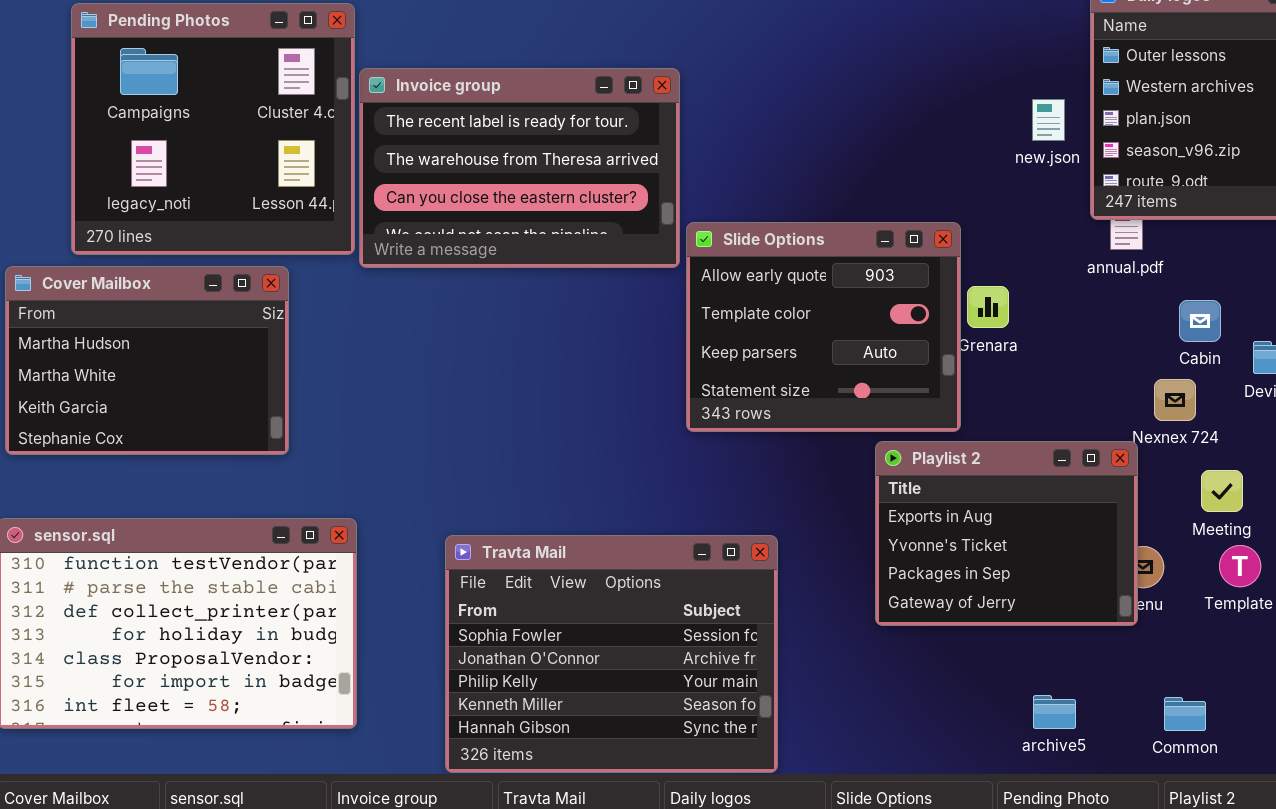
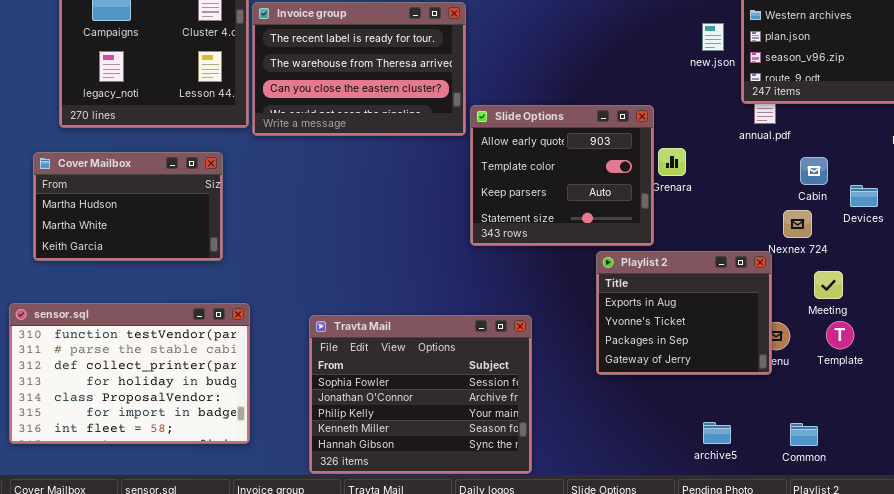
Cover Mailbox: [5,266,289,455] -> [33,152,223,261], moved, resized

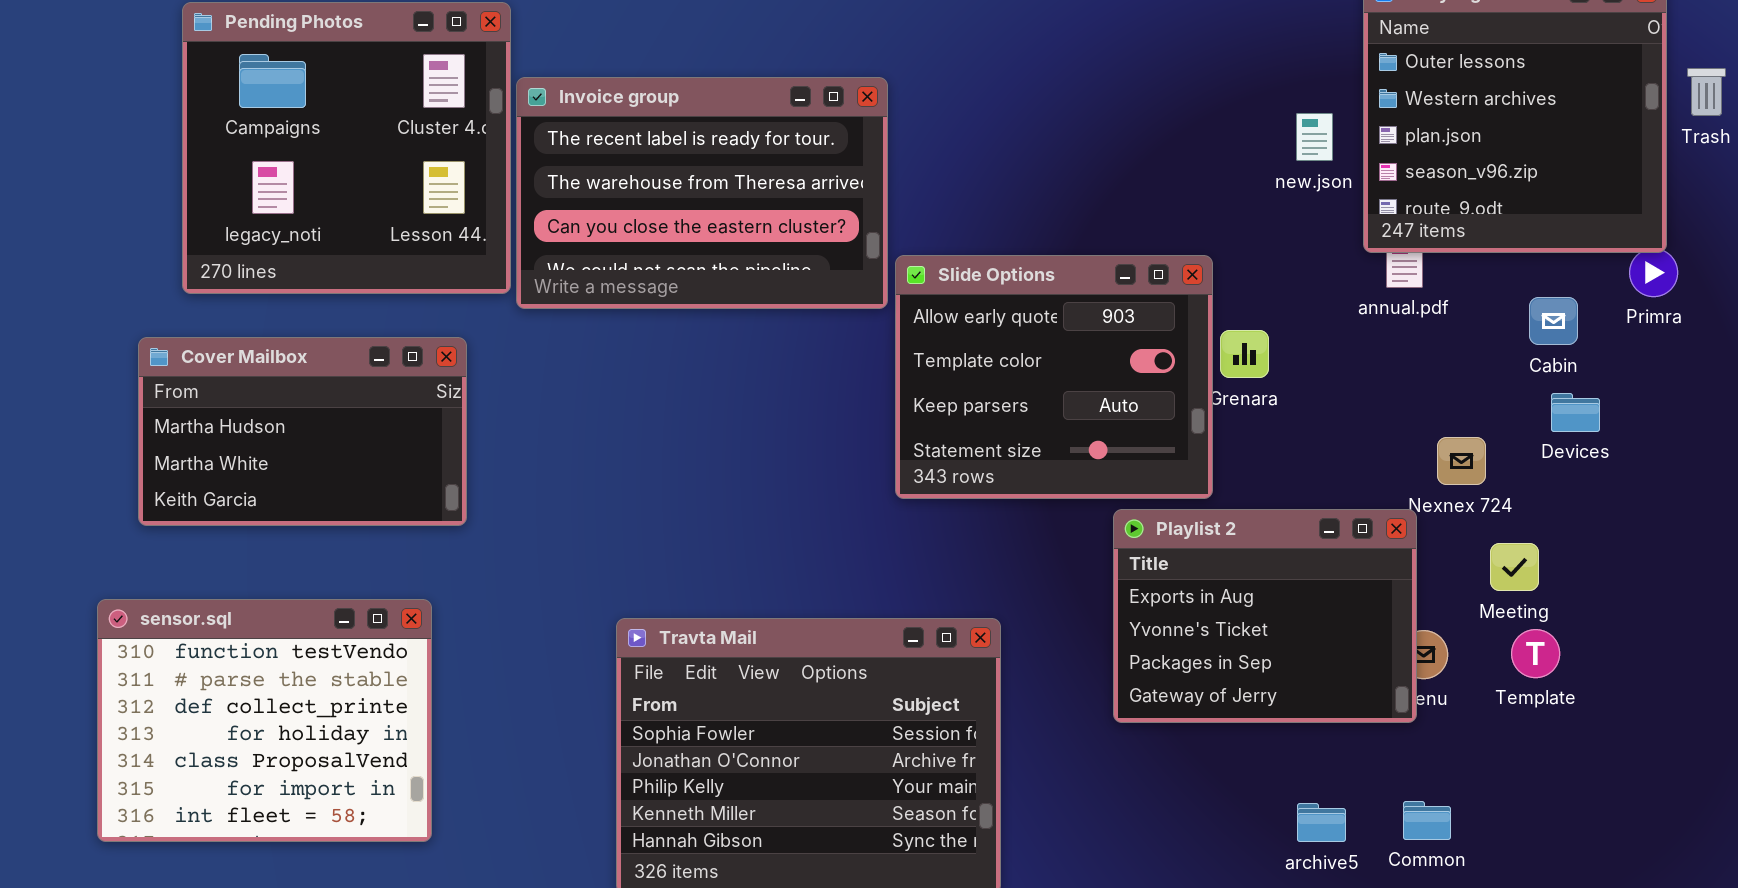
Cabin: [800,157,828,185] -> [1529,297,1578,345], moved
sensor.sql: [9,303,250,444] -> [97,599,432,842], resized
Common: [790,423,818,446] -> [1403,801,1451,840], moved

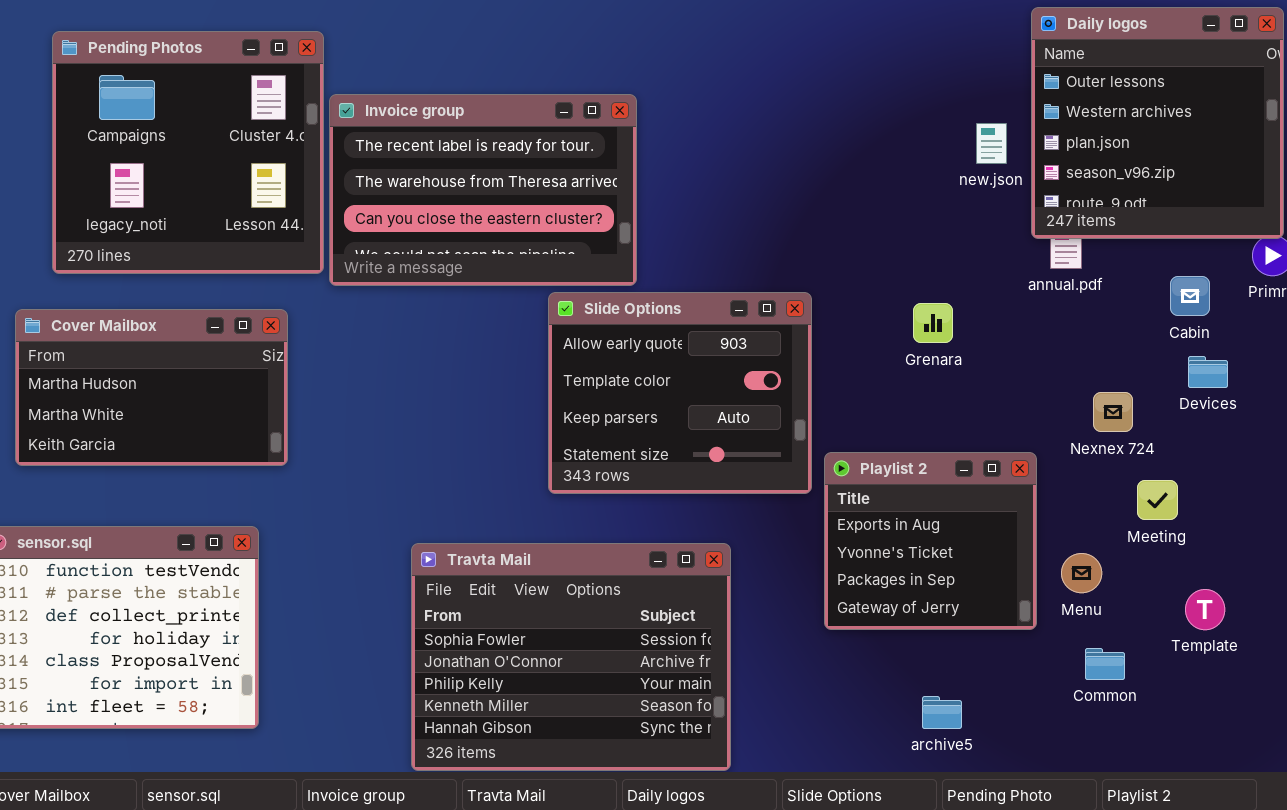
Slide Options: [895,255,1213,499] -> [548,292,812,494], moved
Playlist 2: [1113,509,1417,723] -> [824,452,1037,630], resized
Template: [1511,629,1560,678] -> [1185,589,1225,630], moved
Common: [1403,801,1451,840] -> [1085,648,1125,680], moved
archive5: [1297,803,1346,842] -> [922,696,962,729], moved

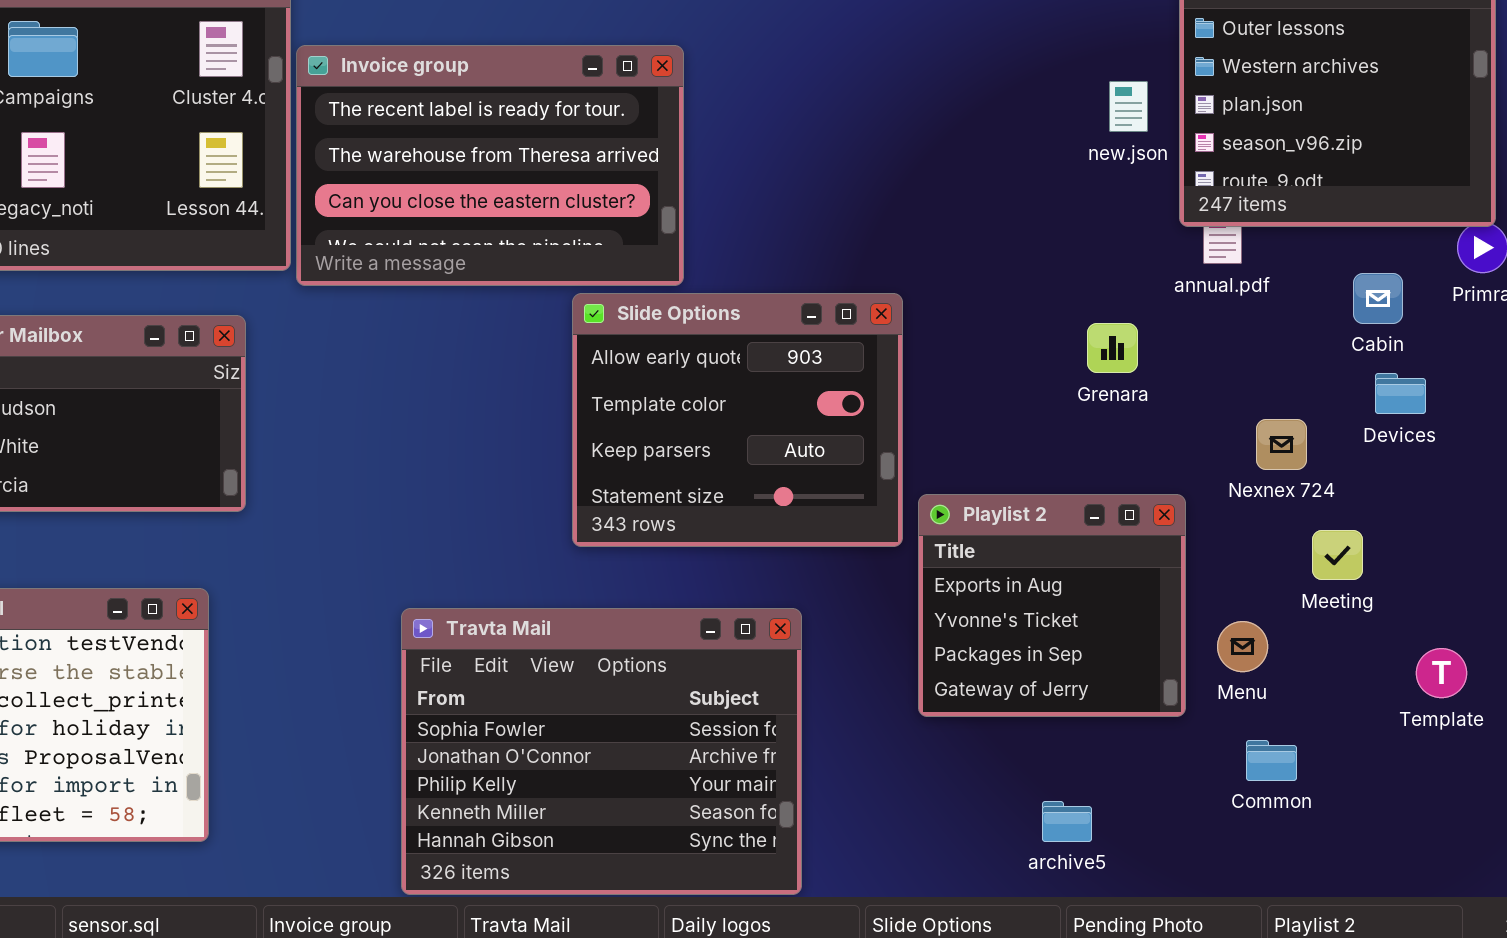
Grenara: [913,303,953,343] -> [1087,323,1138,373], moved
Template: [1185,589,1225,630] -> [1416,648,1467,698], moved

